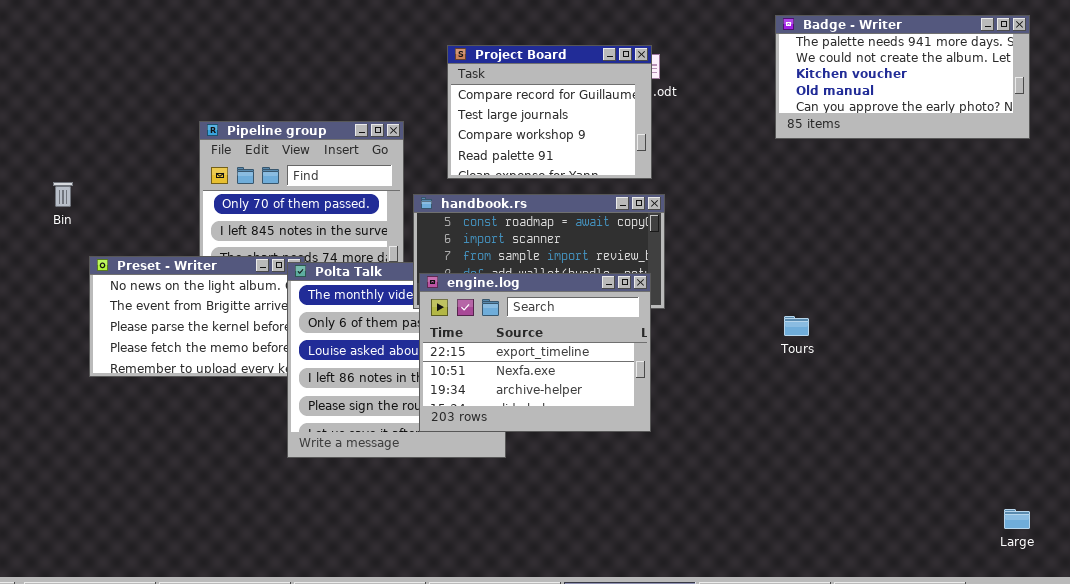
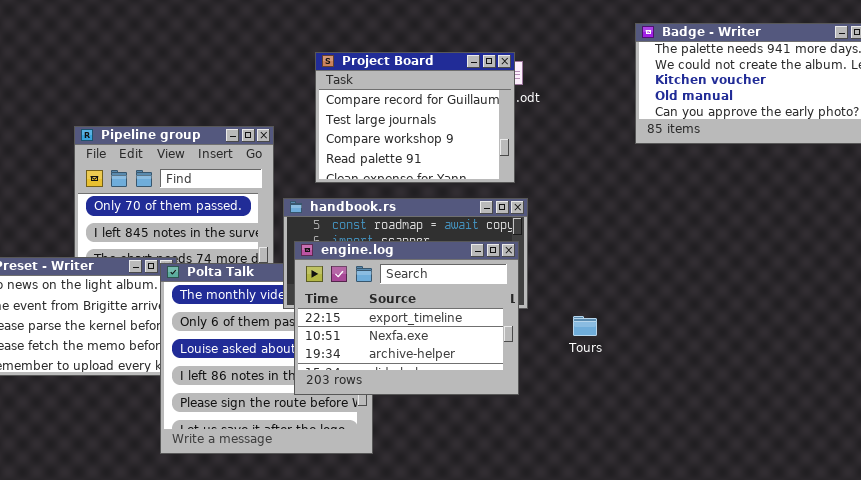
engine.log: [419,273,651,432] -> [294,241,519,395], moved
Tours: [784,316,809,336] -> [573,316,597,336], moved

